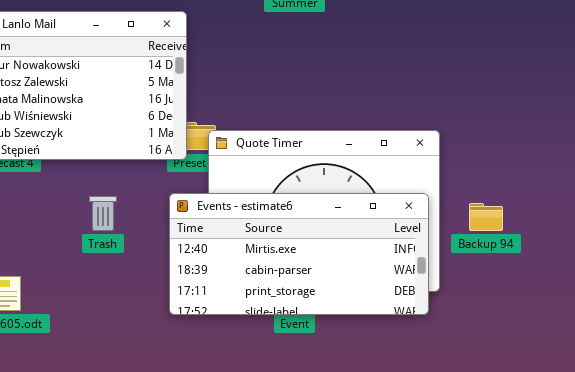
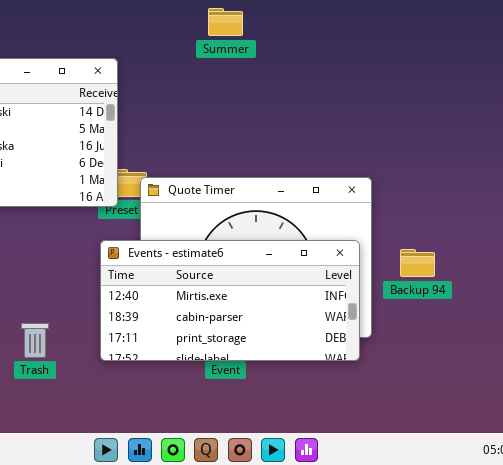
Trash: [89,196,117,231] -> [21,323,49,358], moved

